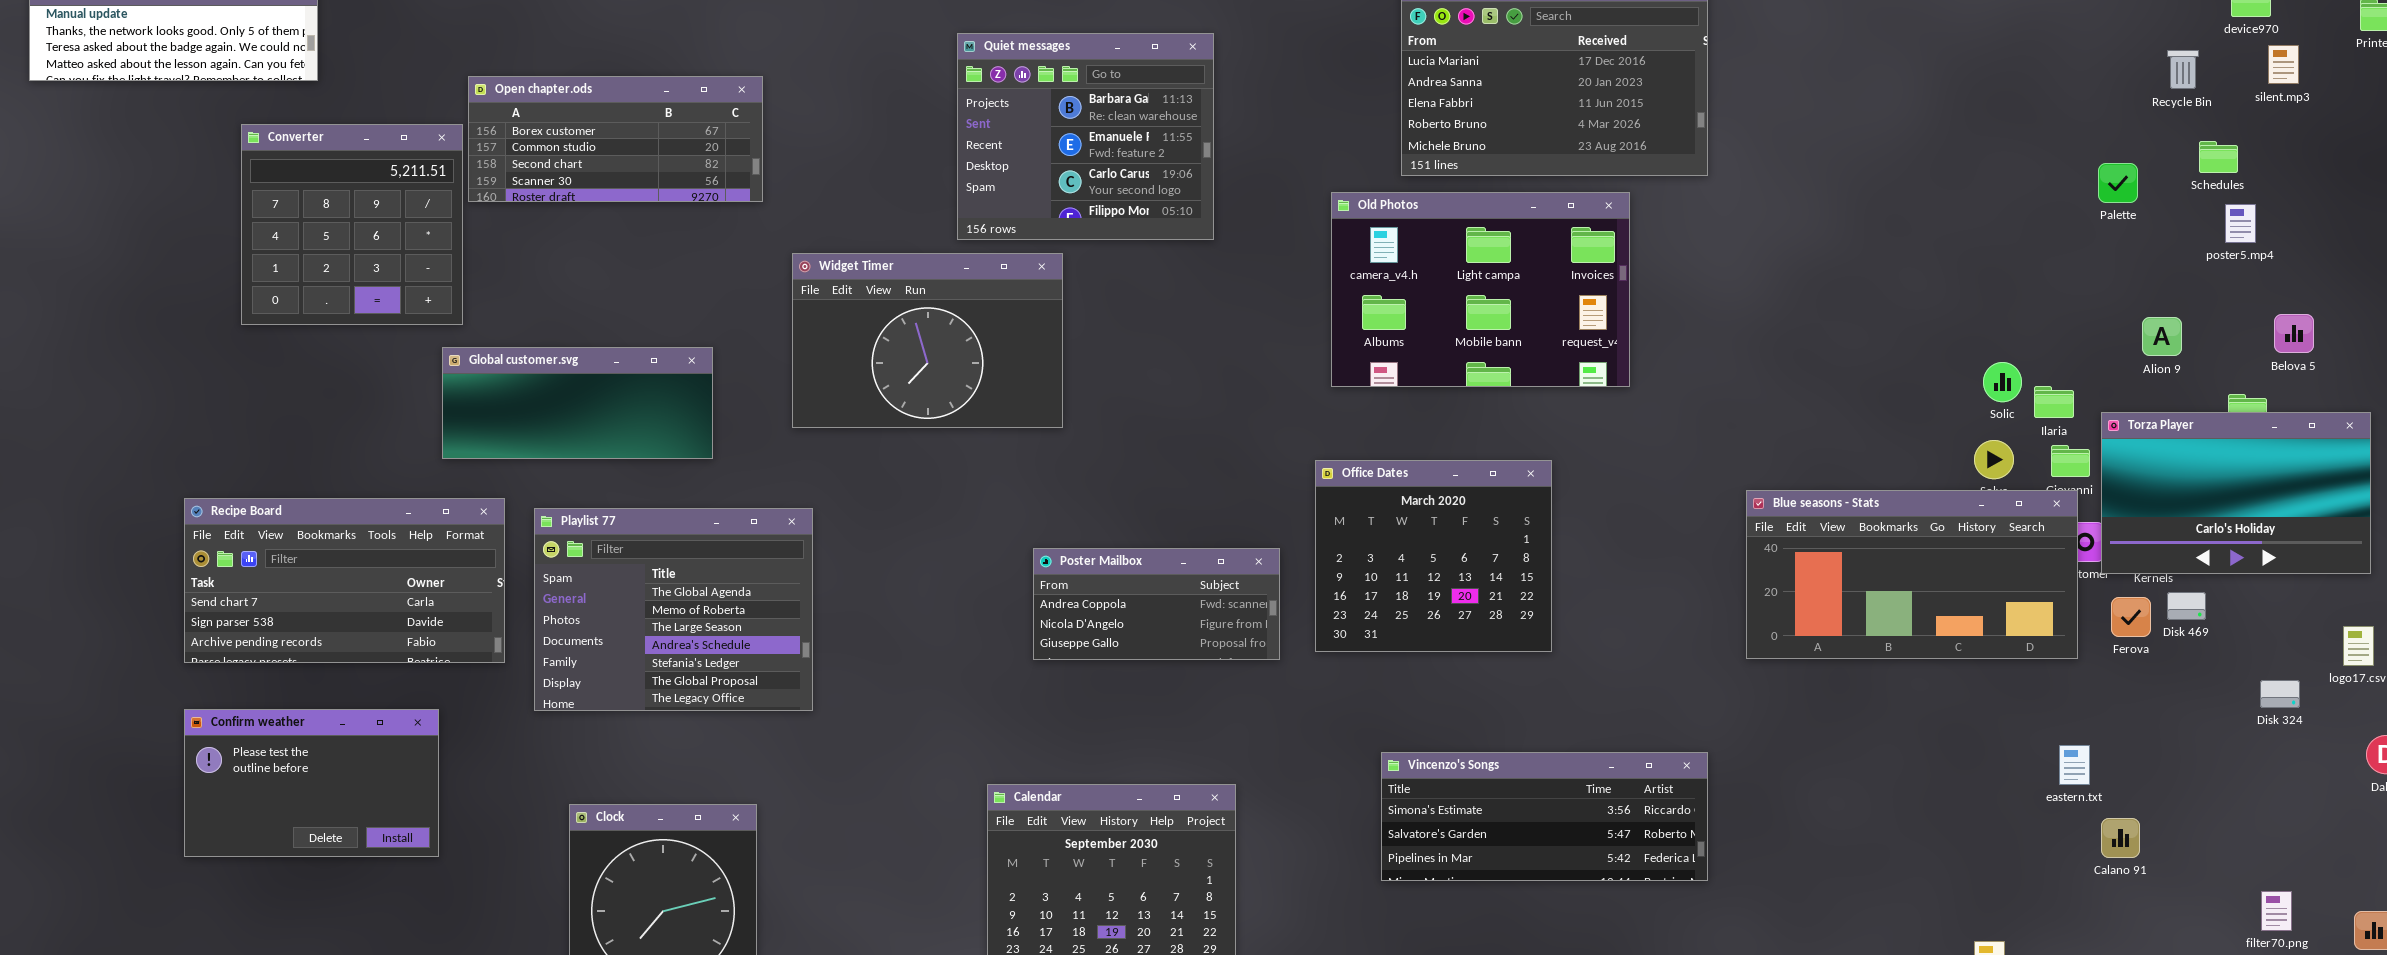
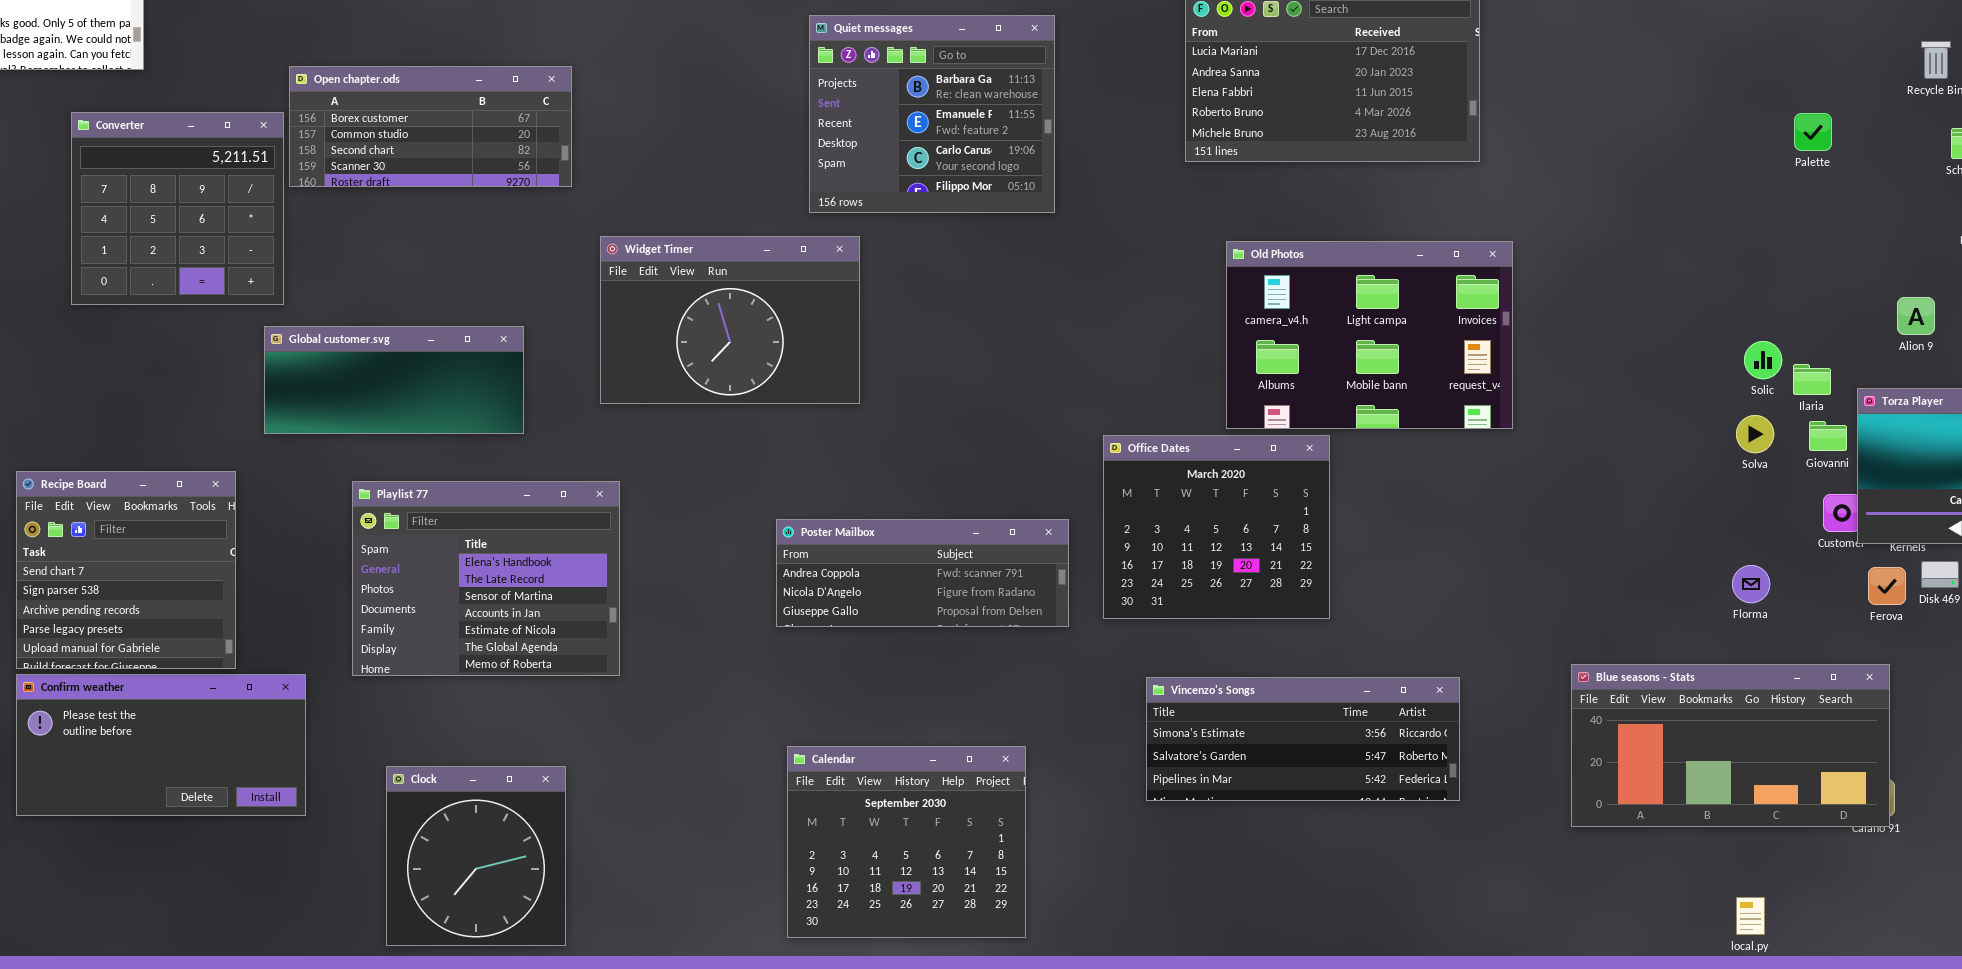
Quiet messages: [957,33,1214,240] -> [809,15,1055,213], moved
Palette: [2098,163,2138,203] -> [1794,113,1832,151], moved
Old Photos: [1331,192,1630,387] -> [1226,241,1513,429], moved
Blue seasons - Stats: [1746,490,2078,659] -> [1571,664,1890,827], moved
Recipe Board: [184,498,505,663] -> [16,471,236,669], resized
Playlist 77: [534,508,813,711] -> [352,481,620,676], scrolled up 5 rows
Poster Mailbox: [1033,548,1280,660] -> [776,519,1069,627], resized
Confirm weather: [184,709,439,857] -> [16,674,306,816], resized
Vincenzo's Songs: [1381,752,1708,881] -> [1146,677,1460,801], moved

